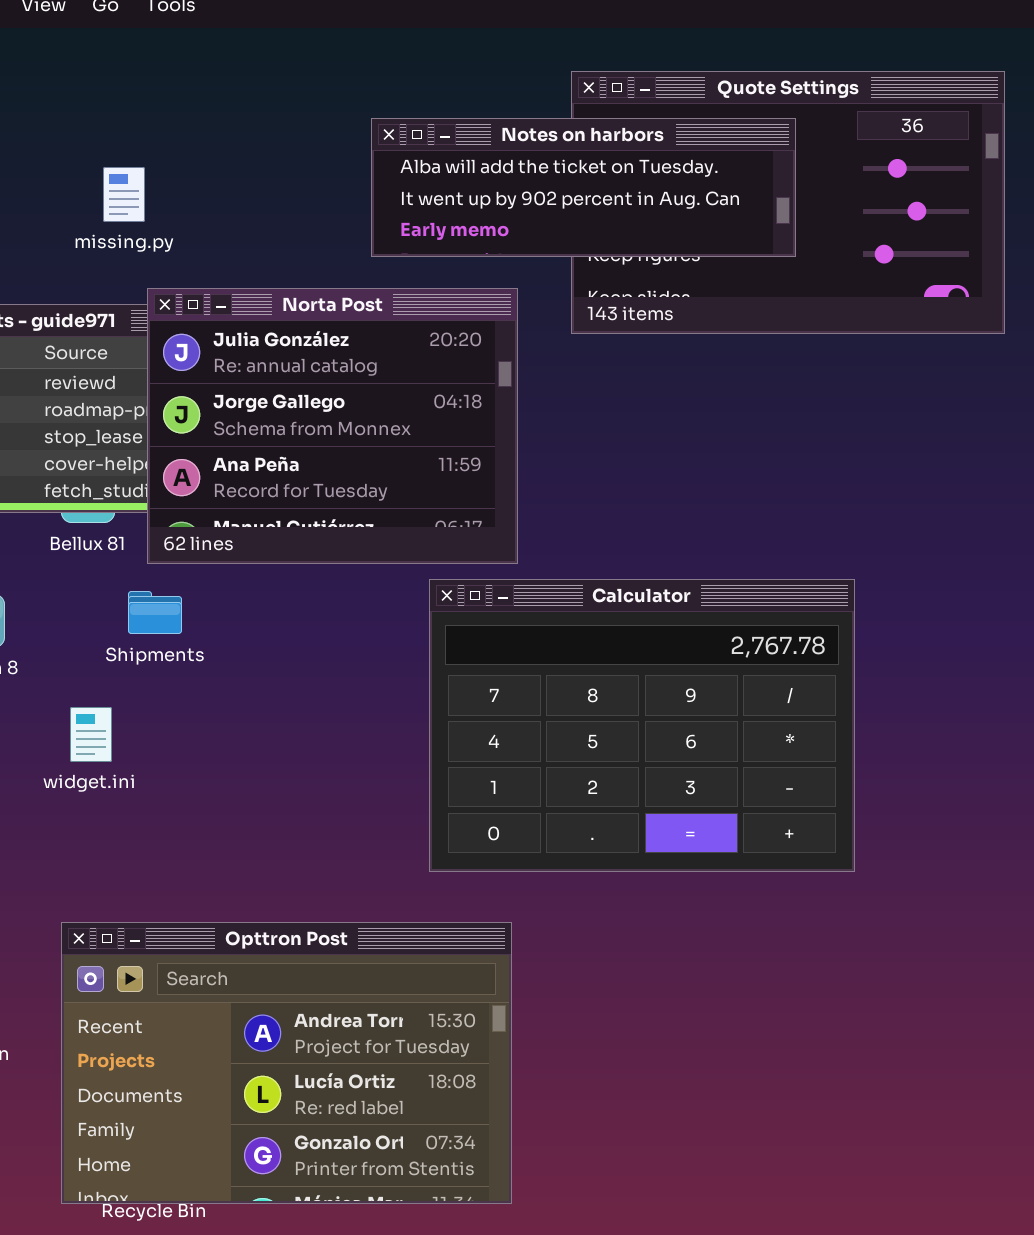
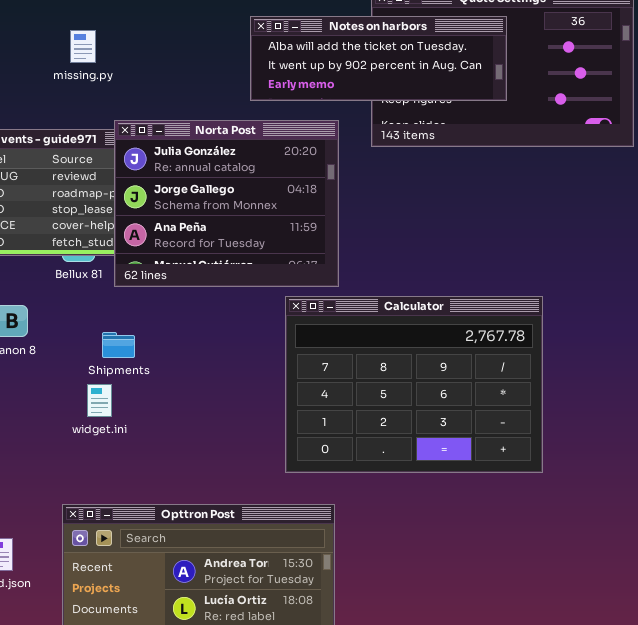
missing.py: [103,167,145,222] -> [70,30,96,63], moved
Shipments: [128,591,182,634] -> [102,332,135,358], moved
widget.ini: [70,707,112,762] -> [87,384,112,417], moved

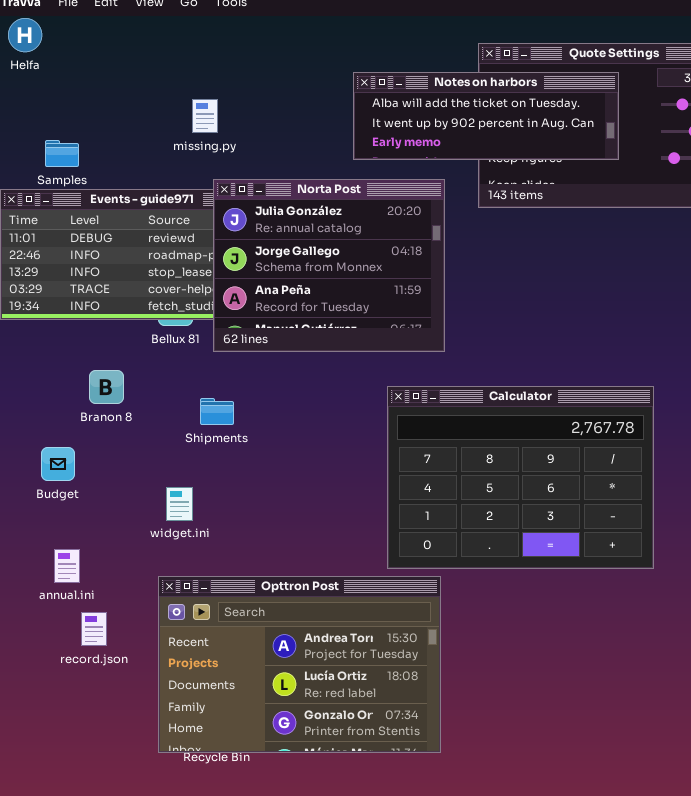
missing.py: [70,30,96,63] -> [192,99,218,133], moved
Calculator: [285,296,543,473] -> [387,386,654,569], moved
widget.ini: [87,384,112,417] -> [166,487,193,521], moved

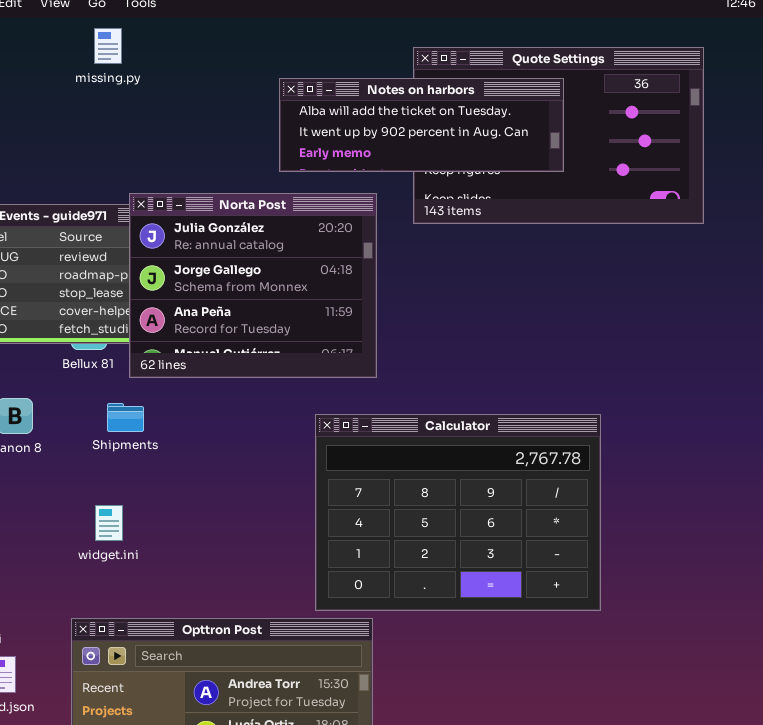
missing.py: [192,99,218,133] -> [94,28,122,64], moved
Shipments: [200,398,234,425] -> [107,403,144,432], moved
widget.ini: [166,487,193,521] -> [95,505,123,541], moved

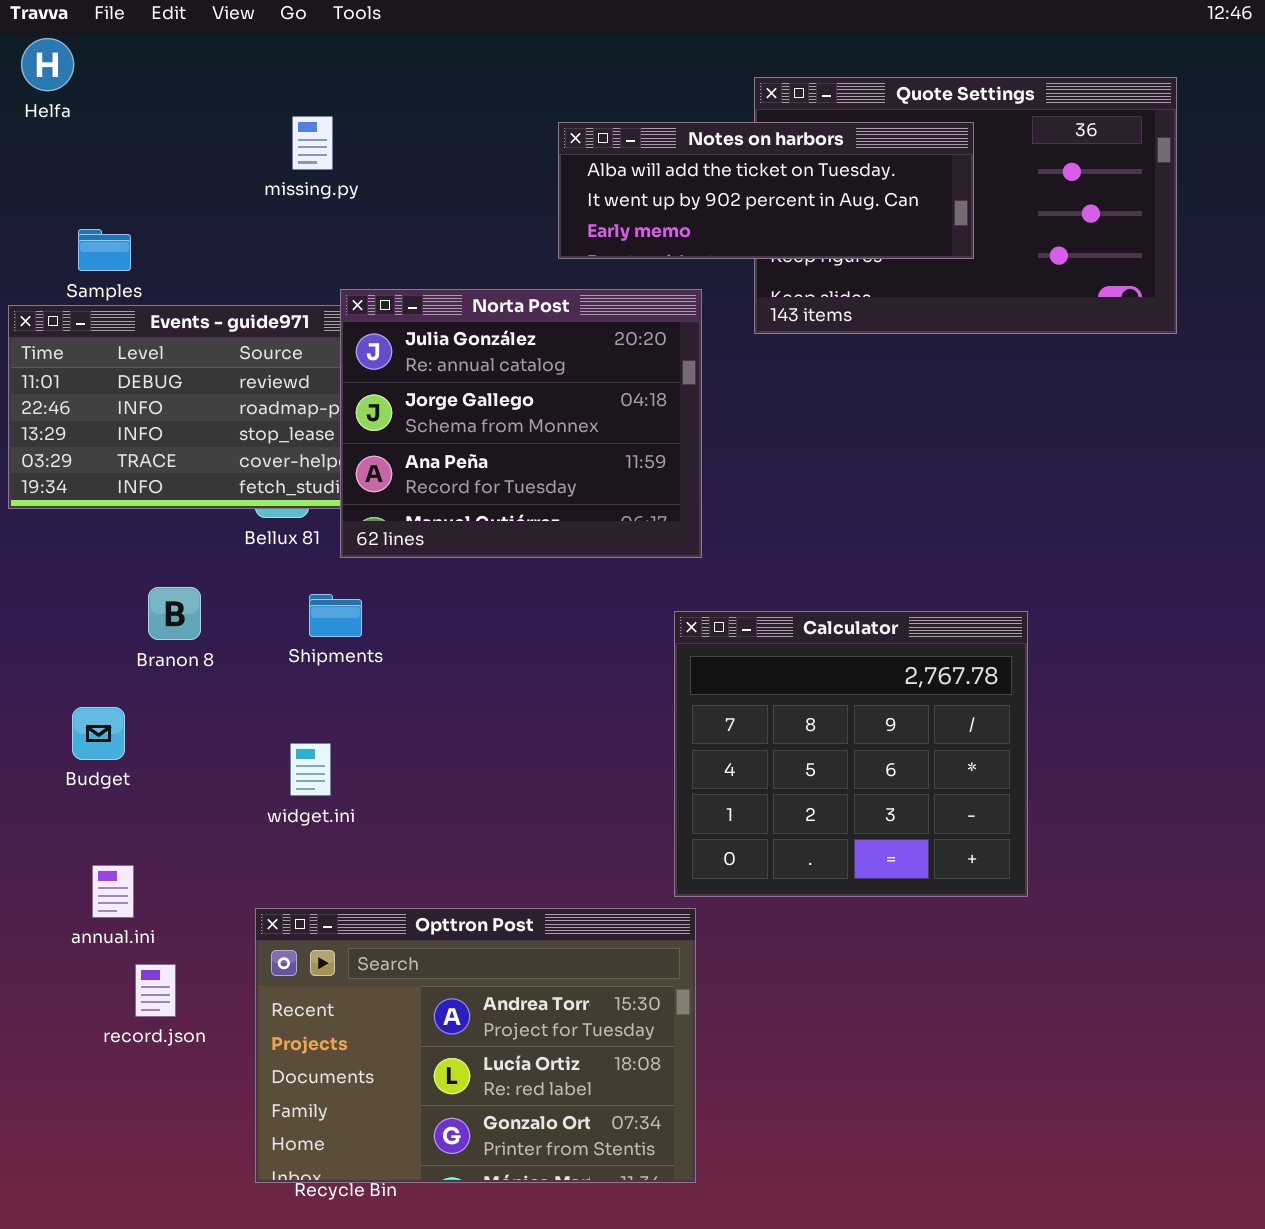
missing.py: [94,28,122,64] -> [292,116,333,170], moved
Calculator: [315,414,601,611] -> [674,611,1028,897], resized

